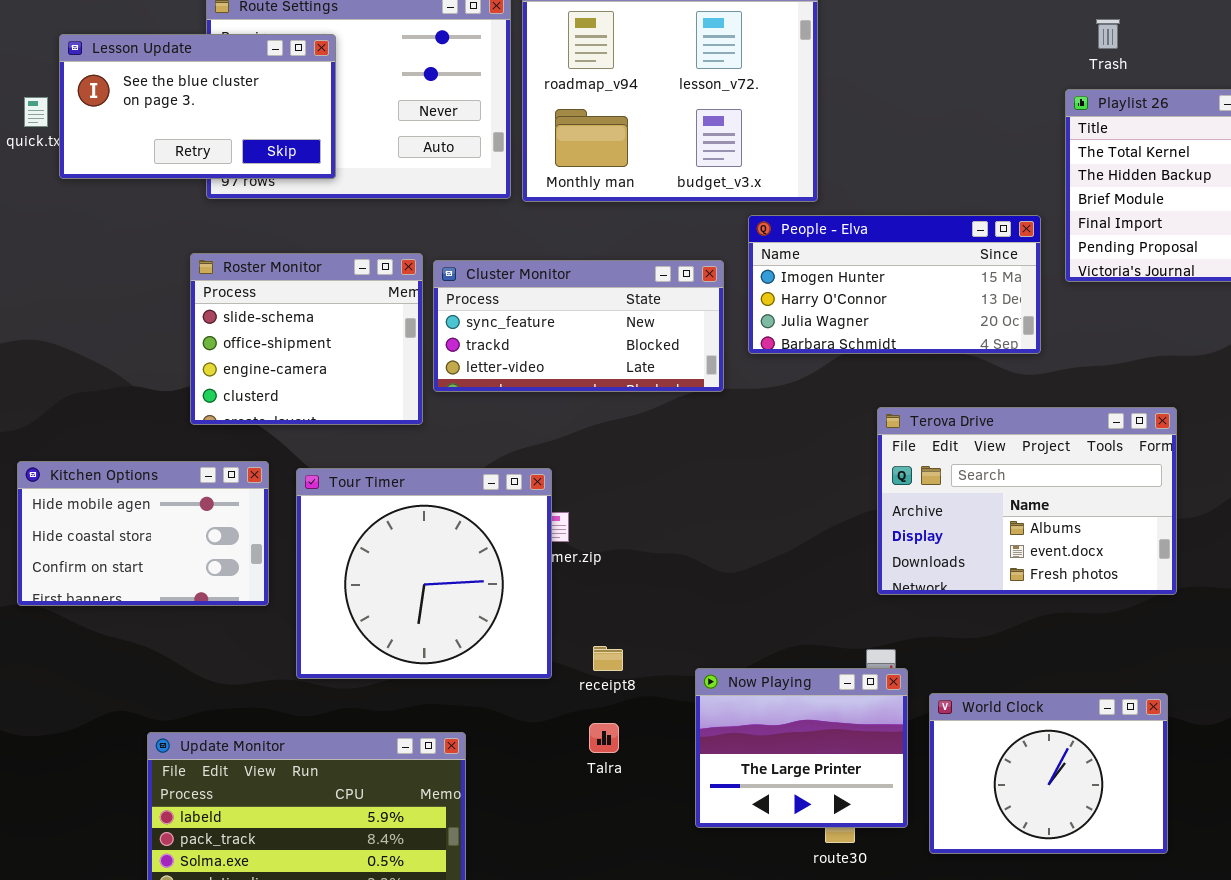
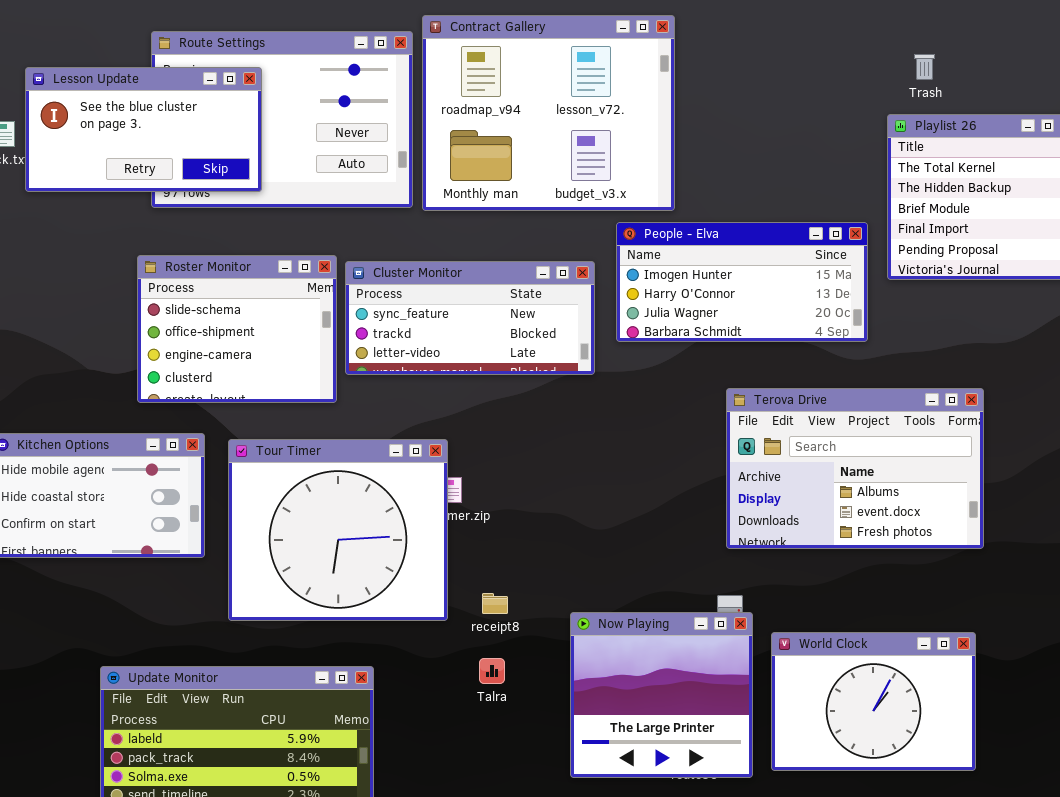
Now Playing: [695,668,908,828] -> [570,612,753,778], resized

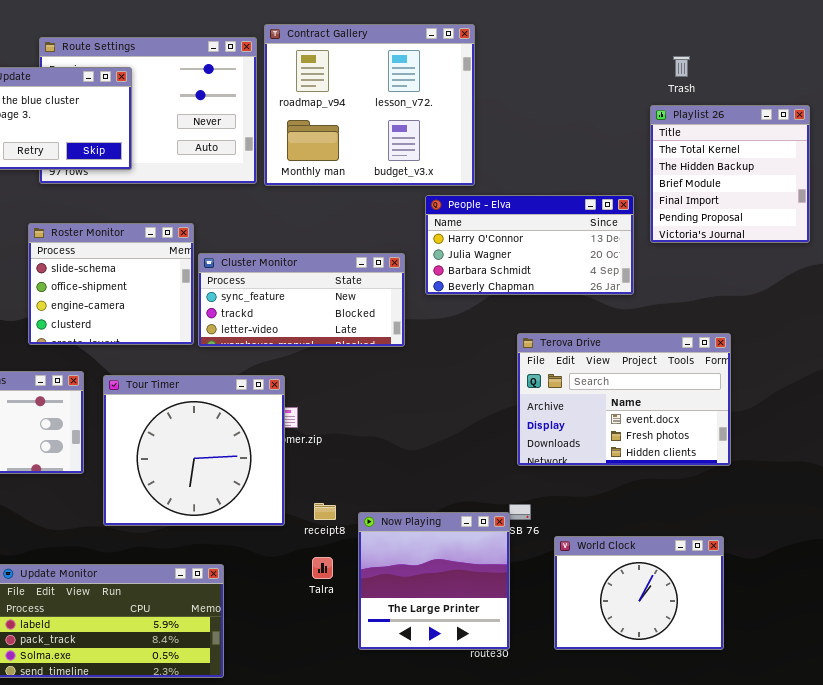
People - Elva: [616,222,868,342] -> [425,195,634,295], scrolled down 1 row
Cluster Monitor: [345,261,595,375] -> [198,253,405,347], moved
Terova Drive: [726,388,984,549] -> [517,333,731,466], scrolled down 1 row
Now Playing: [570,612,753,778] -> [358,512,510,650], moved

